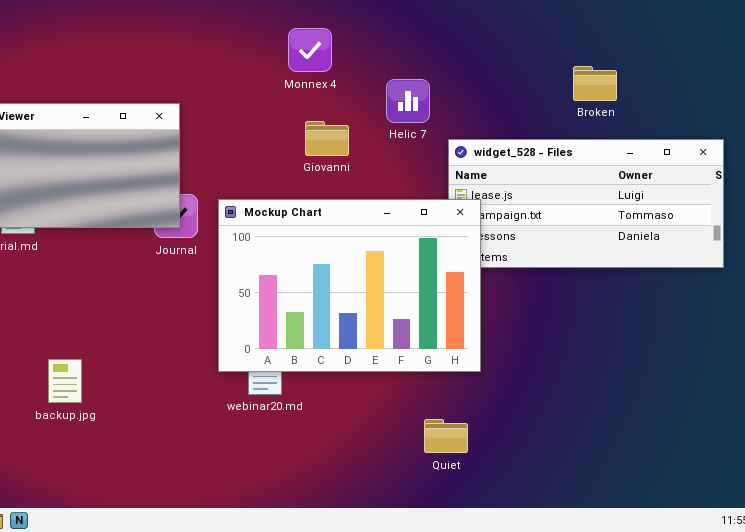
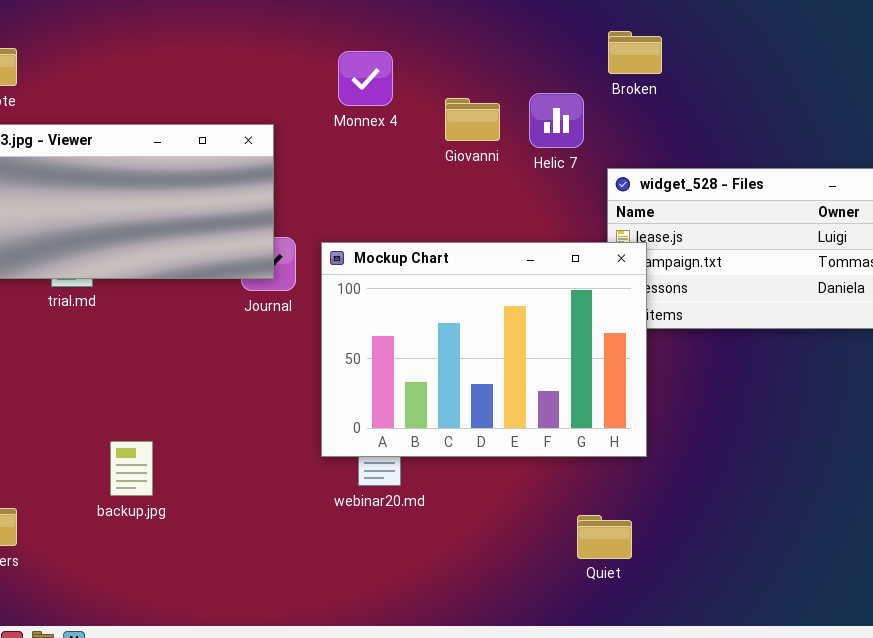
Monnex 4: [288,28,332,72] -> [338,51,393,106], moved
Broken: [573,66,617,101] -> [608,31,662,74], moved
Giovanni: [305,121,349,156] -> [445,98,500,141], moved

